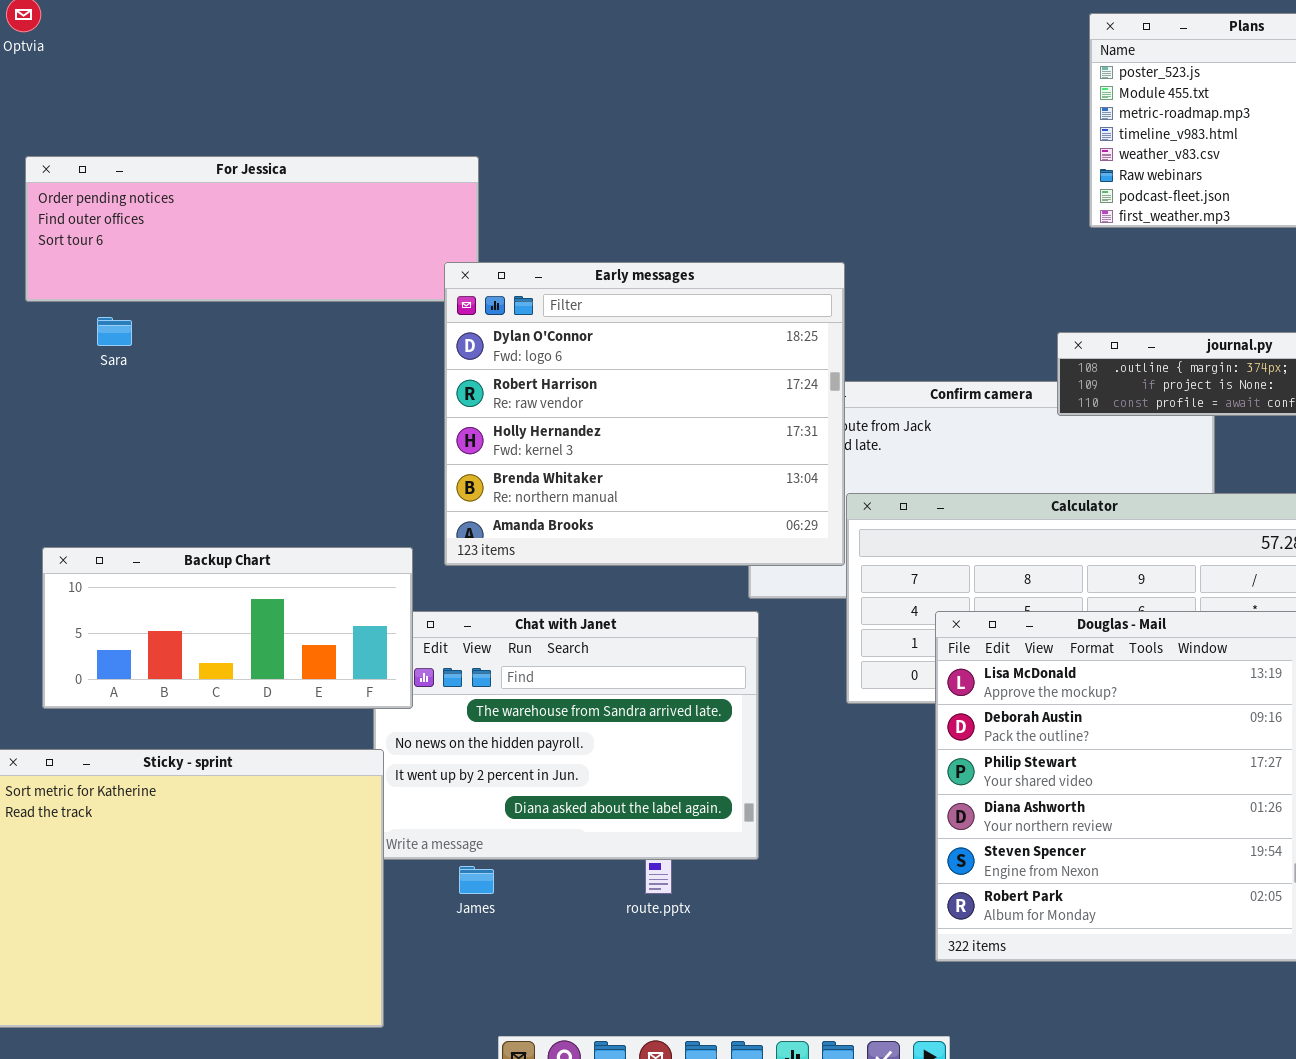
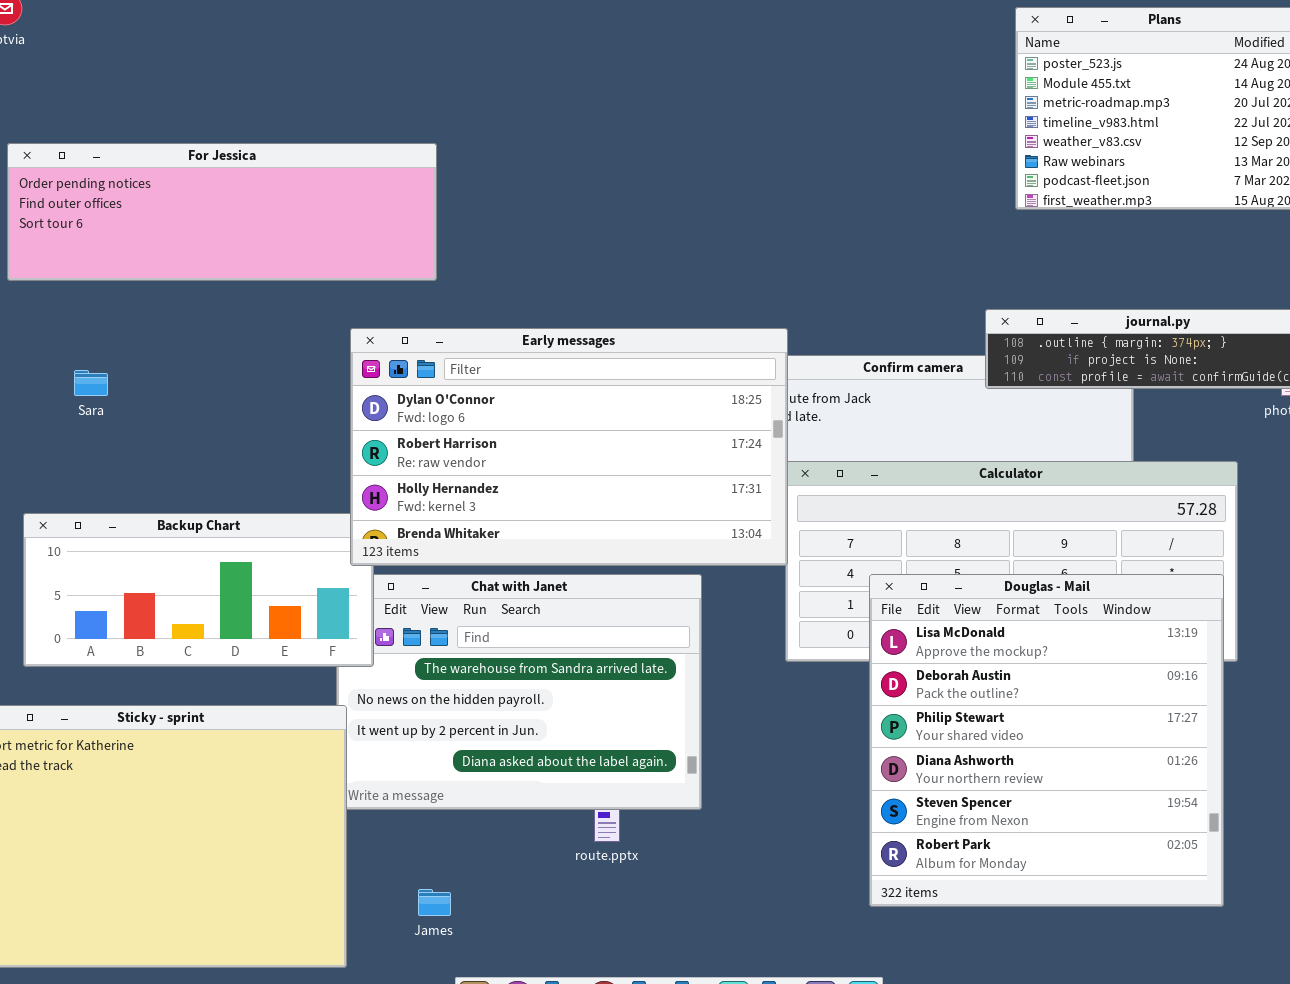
Early messages: [444,262,845,566] -> [350,328,788,566], moved, resized
Sara: [97,317,132,346] -> [74,370,108,396], moved
James: [459,866,494,894] -> [418,889,451,916], moved

